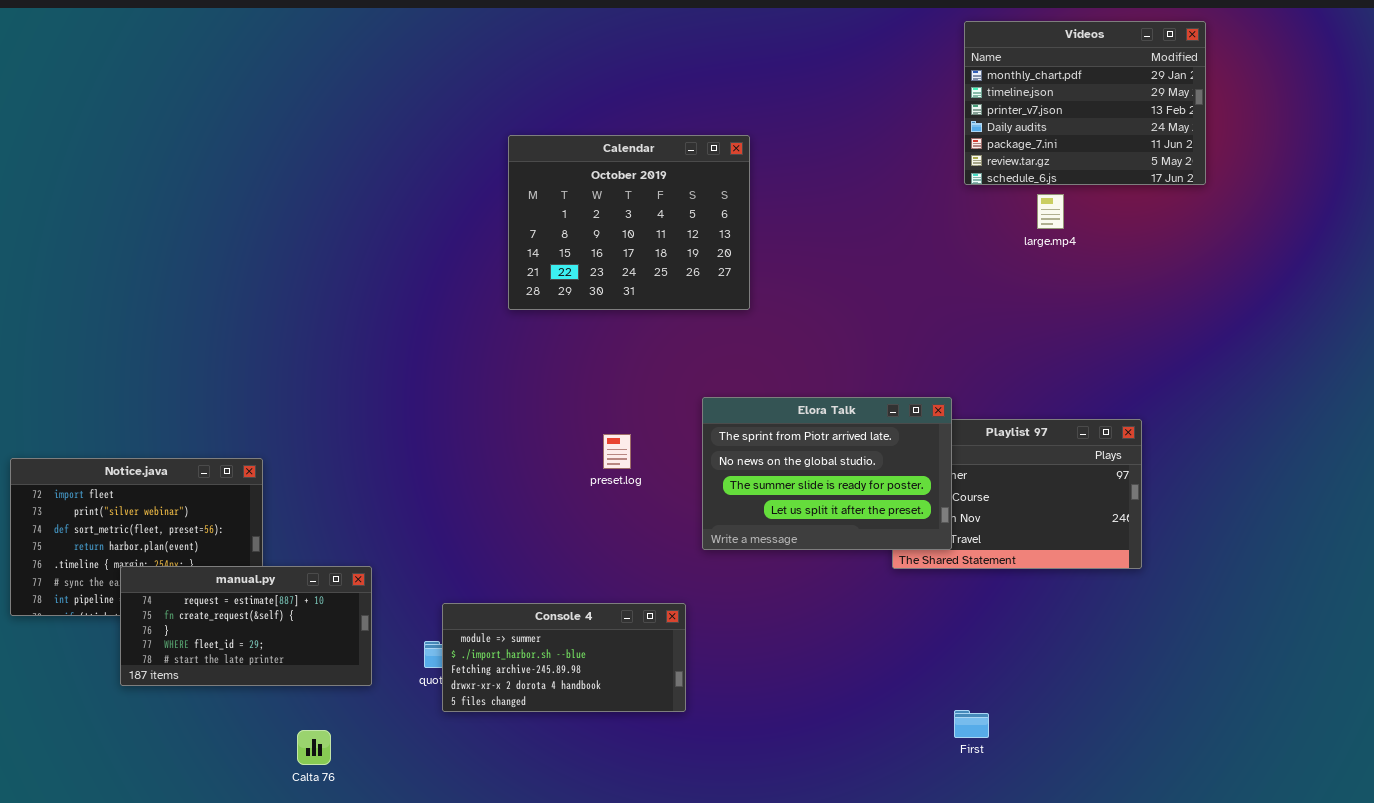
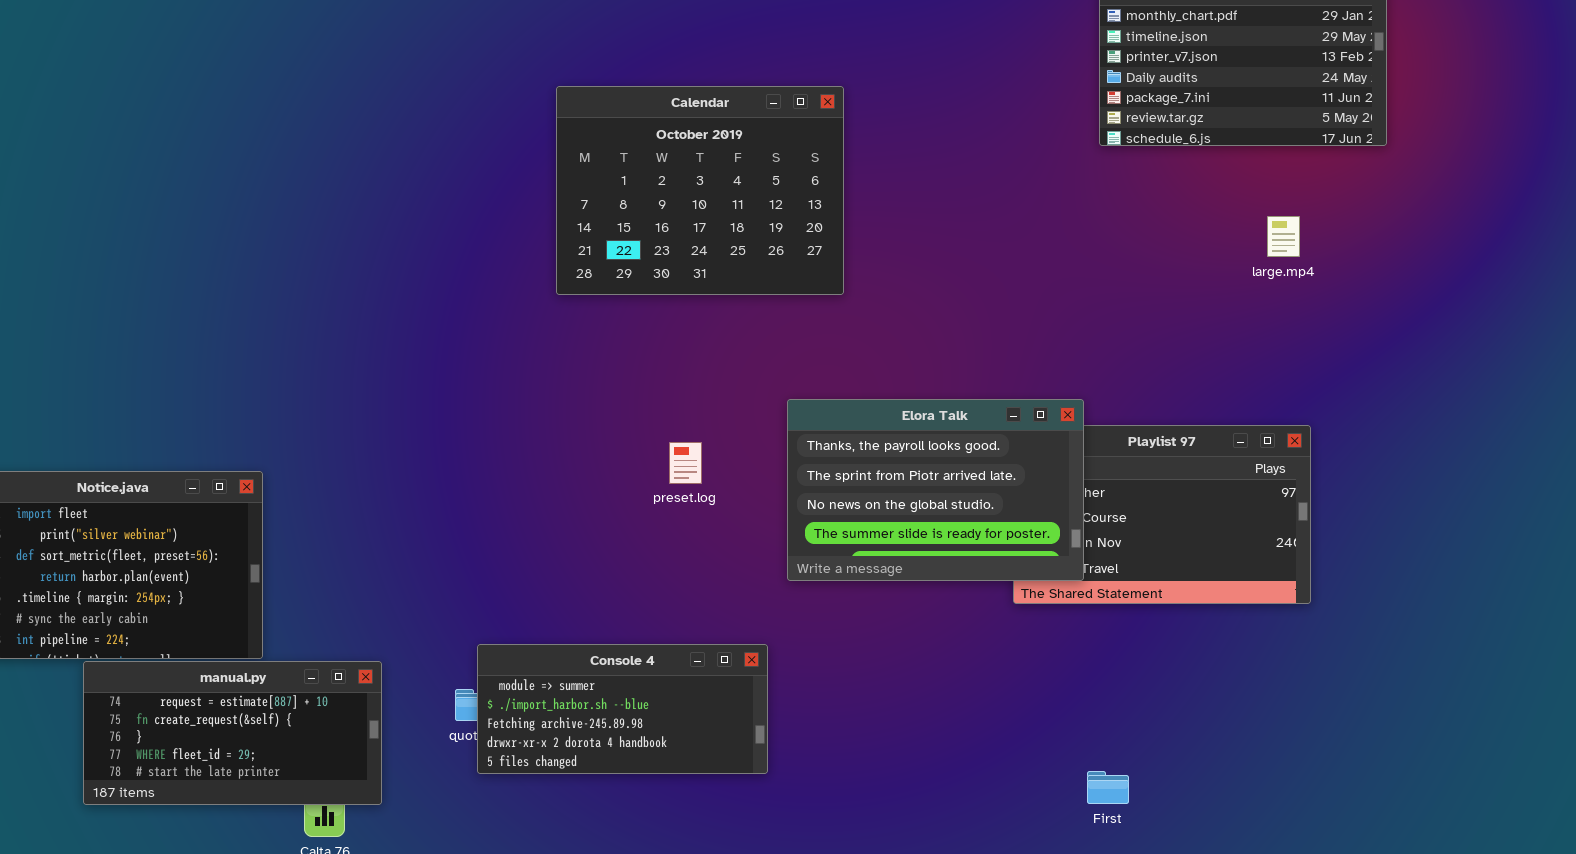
large.mp4: [1037,194,1064,229] -> [1267,216,1300,257], moved
Elora Talk: [702,397,952,550] -> [787,399,1084,581], scrolled up 1 row
manual.py: [120,566,372,686] -> [83,661,382,805], moved

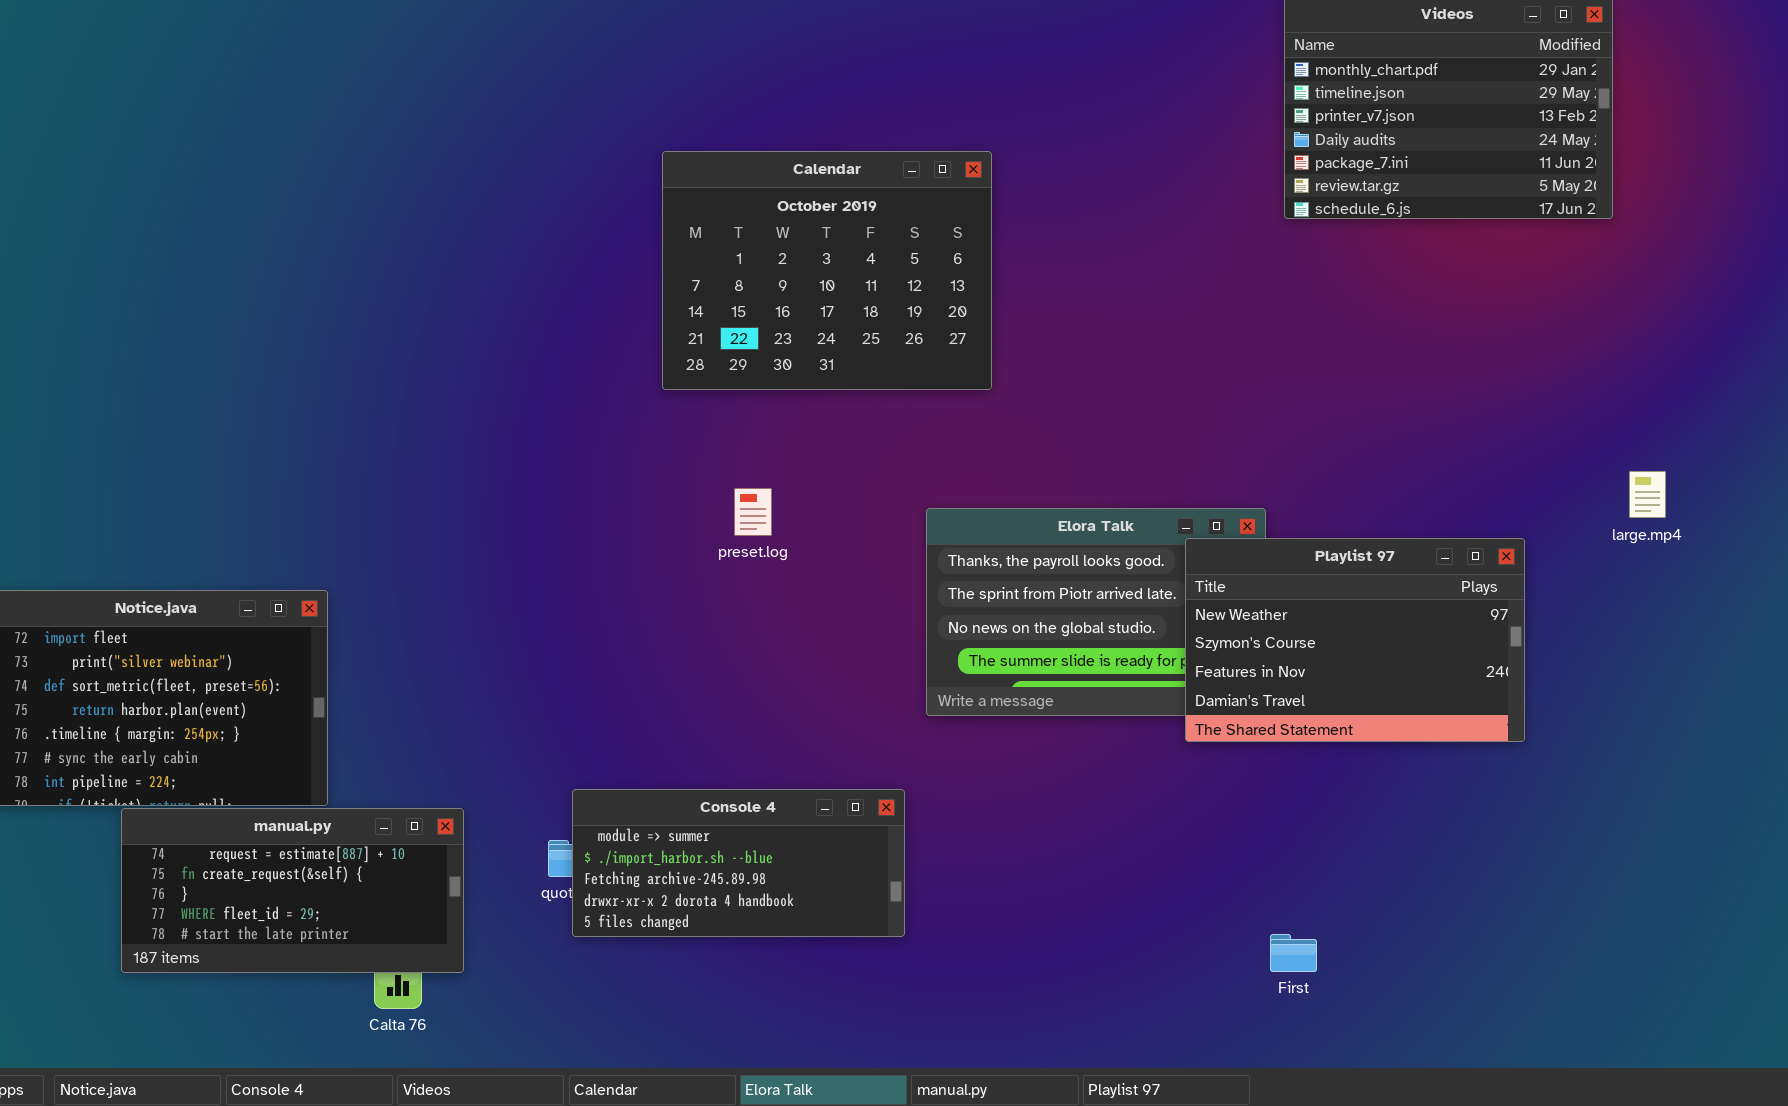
large.mp4: [1267,216,1300,257] -> [1629,471,1666,518], moved
Playlist 97: [1013,425,1311,604] -> [1185,538,1525,742], raised
preset.log: [669,442,702,484] -> [734,488,772,536], moved

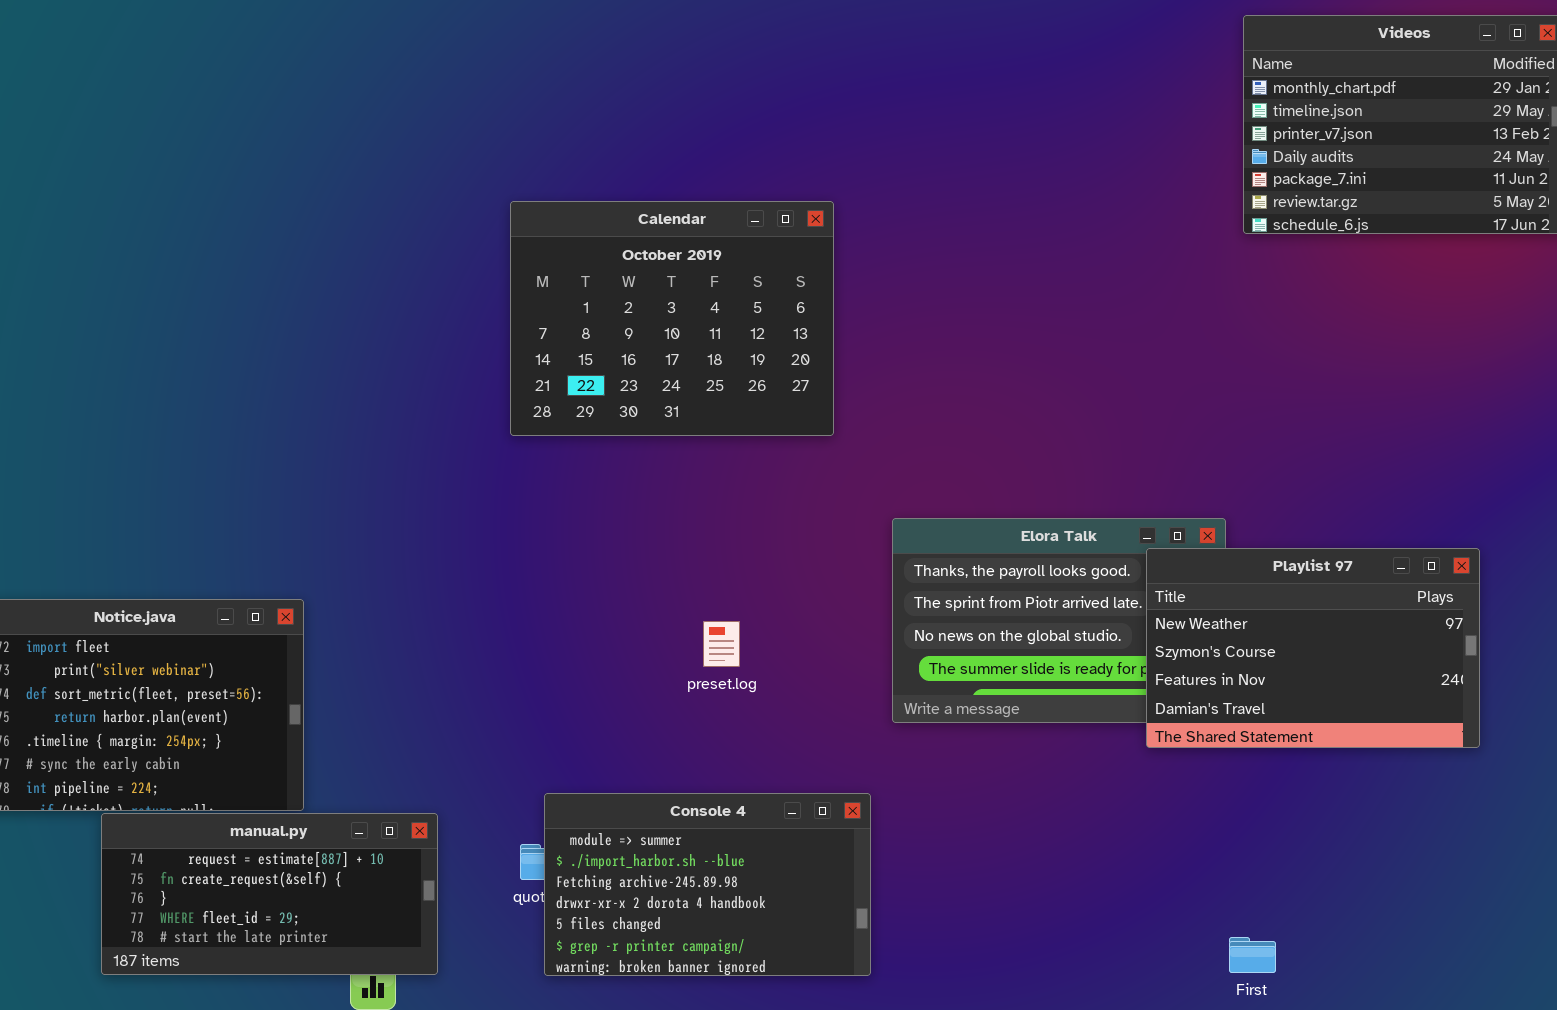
Calendar: [662,151,992,390] -> [510,201,834,436], moved
preset.log: [734,488,772,536] -> [703,621,740,667], moved
Console 4: [572,789,905,937] -> [544,793,871,976], resized

